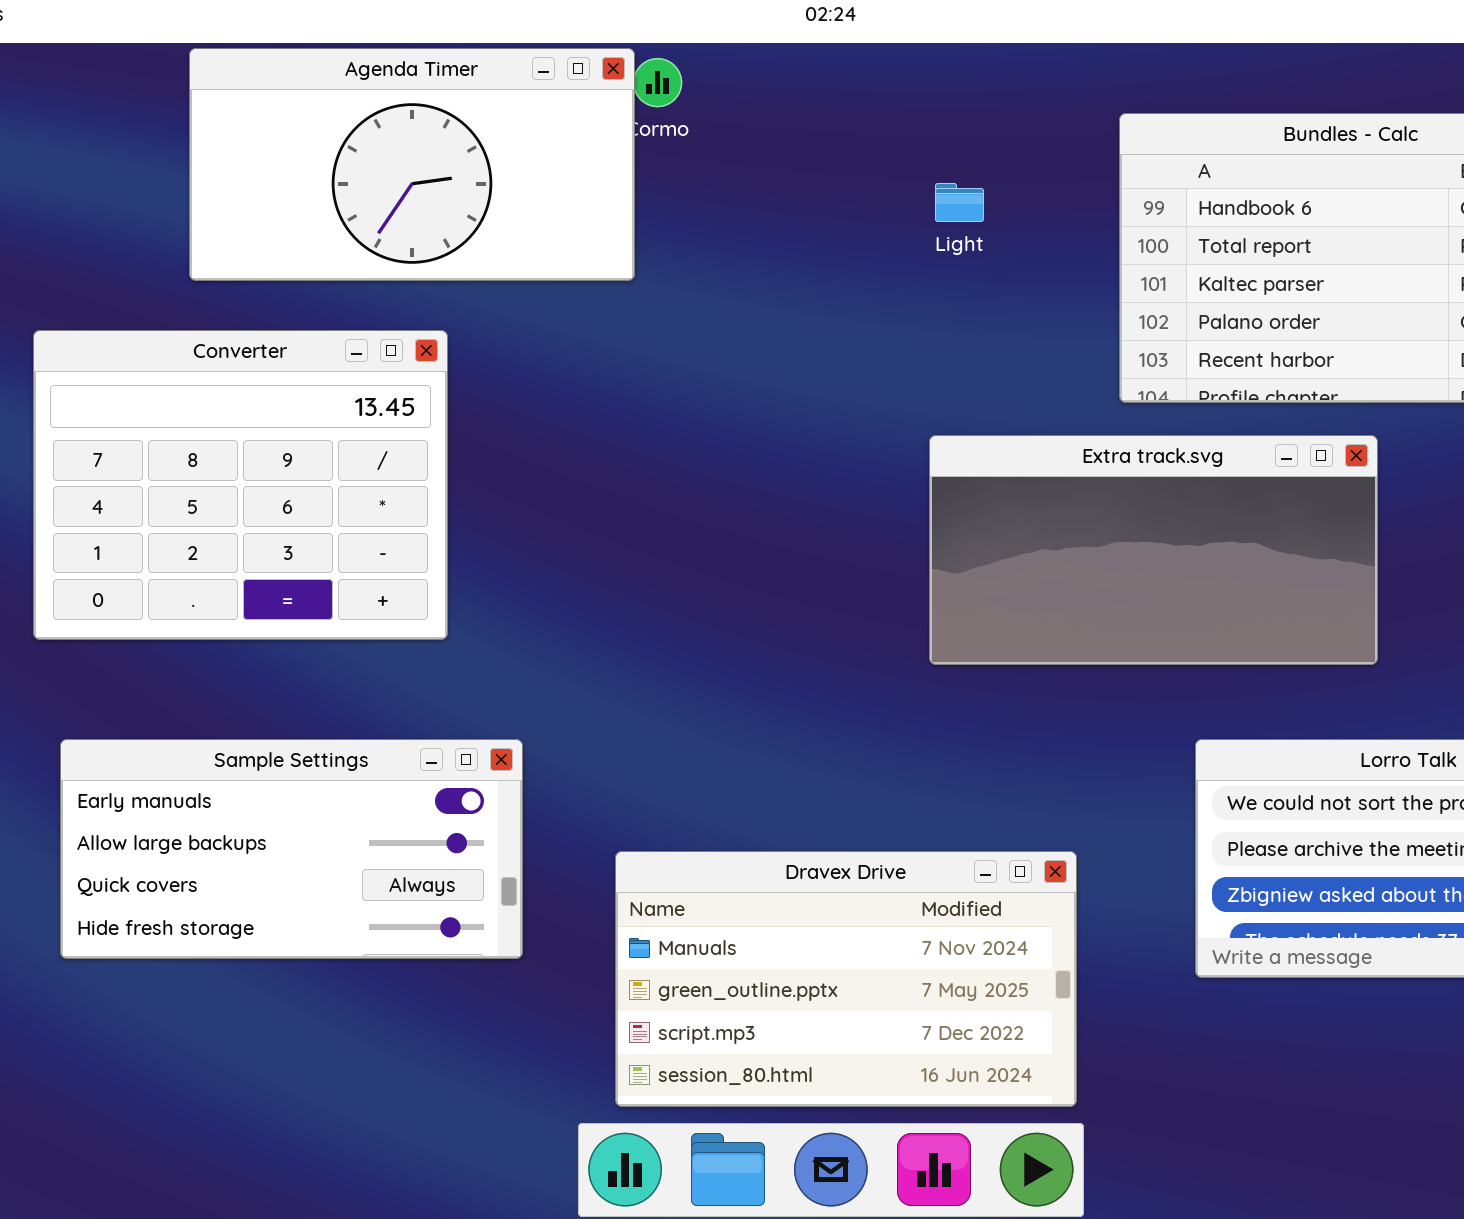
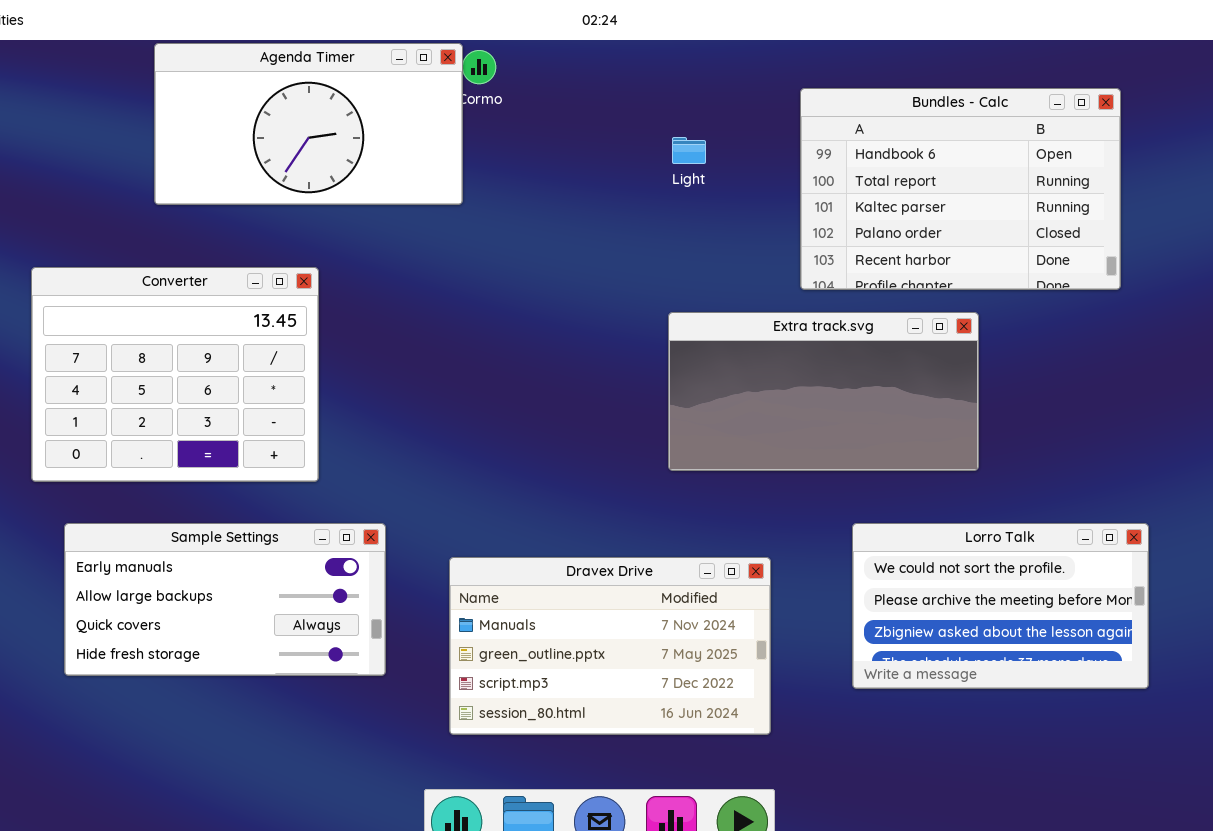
Converter: [33,330,448,640] -> [31,267,319,482], moved
Dravex Drive: [615,851,1077,1107] -> [449,557,771,735], moved

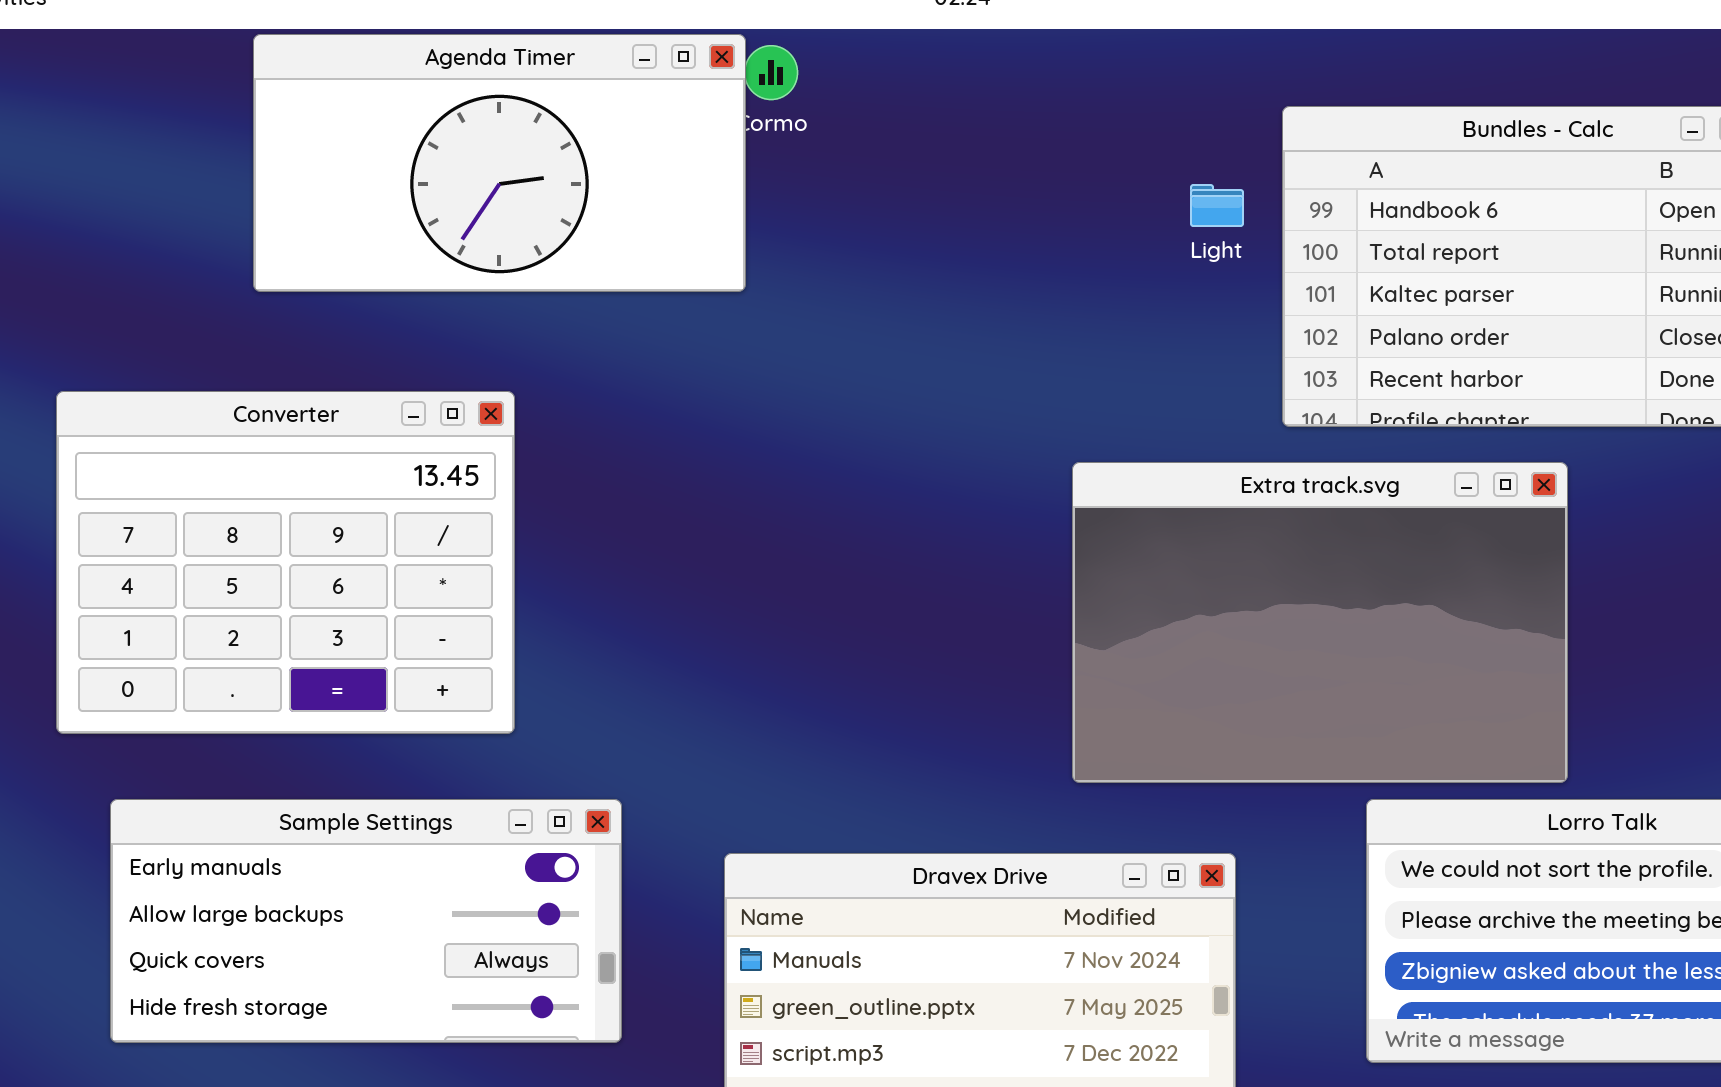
Light: [672,137,706,164] -> [1190,184,1244,227], moved
Extra track.svg: [668,312,979,471] -> [1072,462,1568,783], resized

